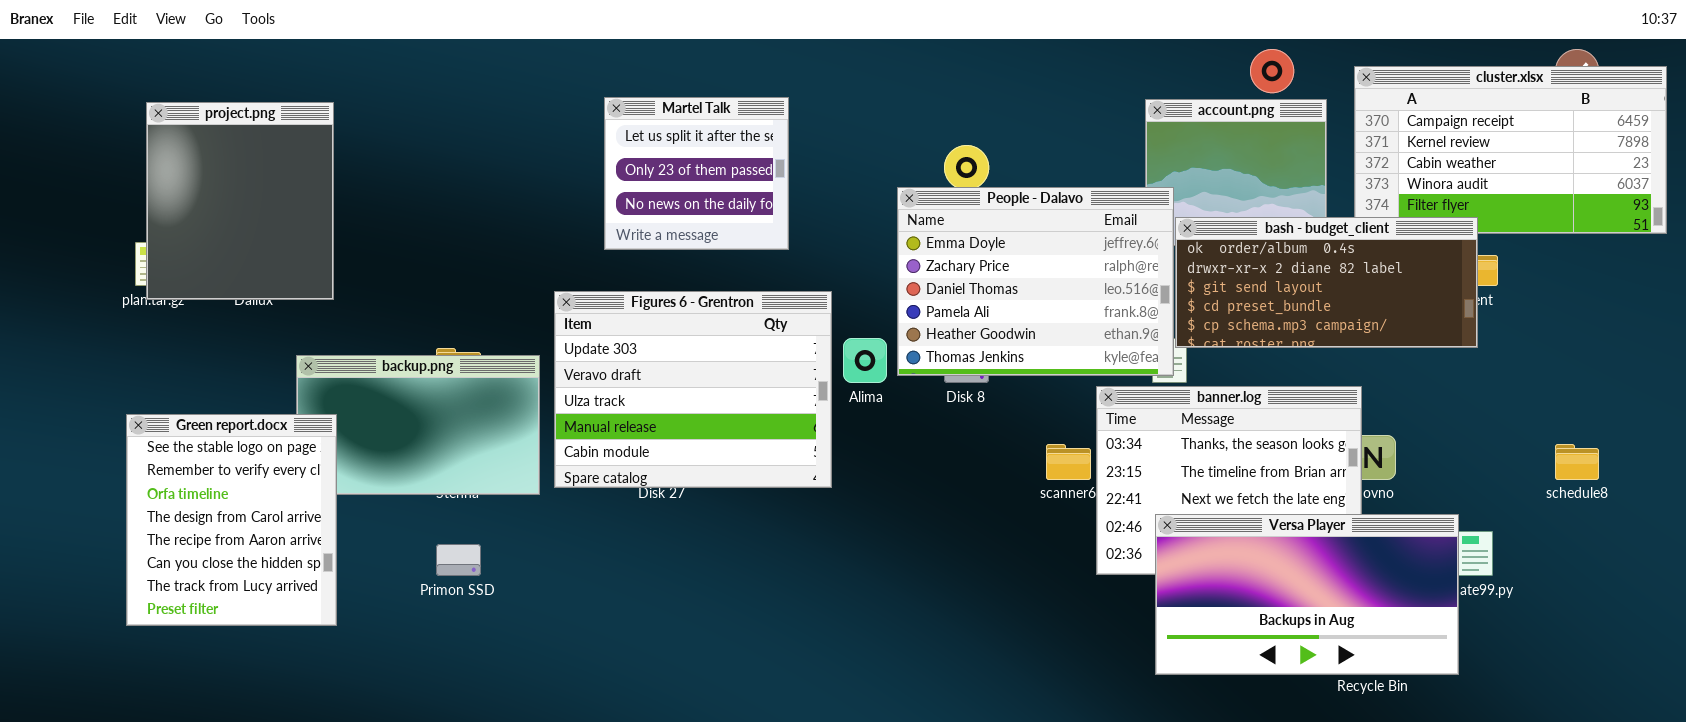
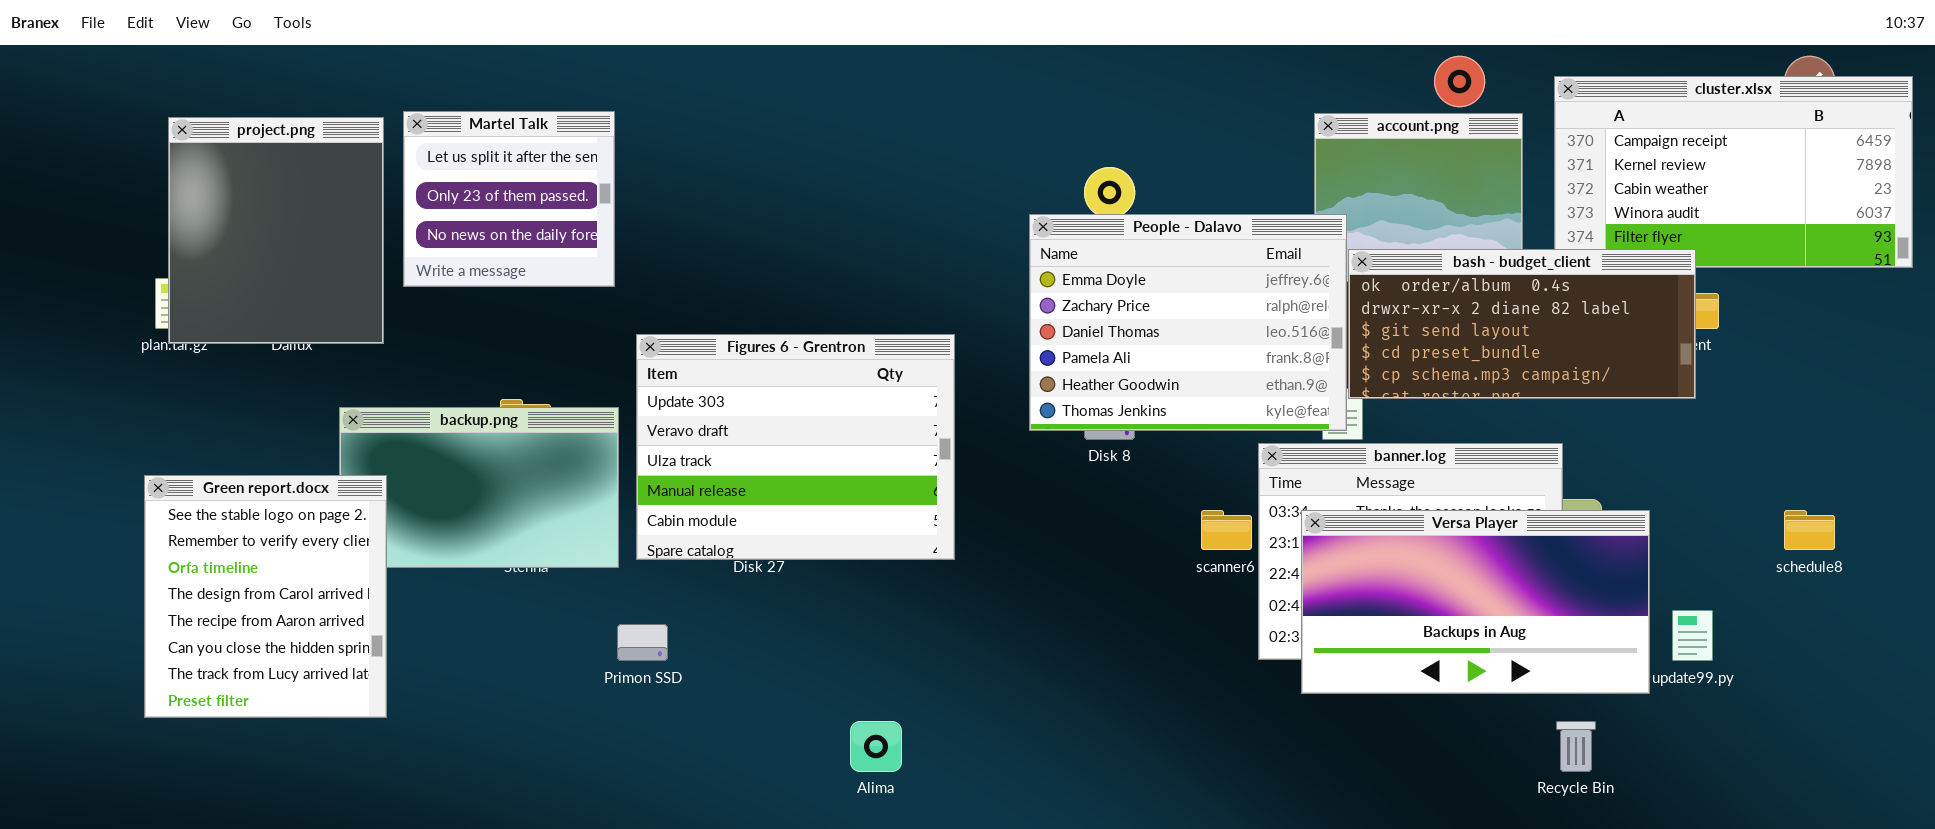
Martel Talk: [604,97,789,250] -> [403,111,615,287], moved
Alima: [843,338,887,383] -> [850,721,902,772], moved
Versa Player: [1155,514,1459,675] -> [1301,510,1650,694], moved
Primon SSD: [436,544,481,576] -> [617,624,668,661], moved

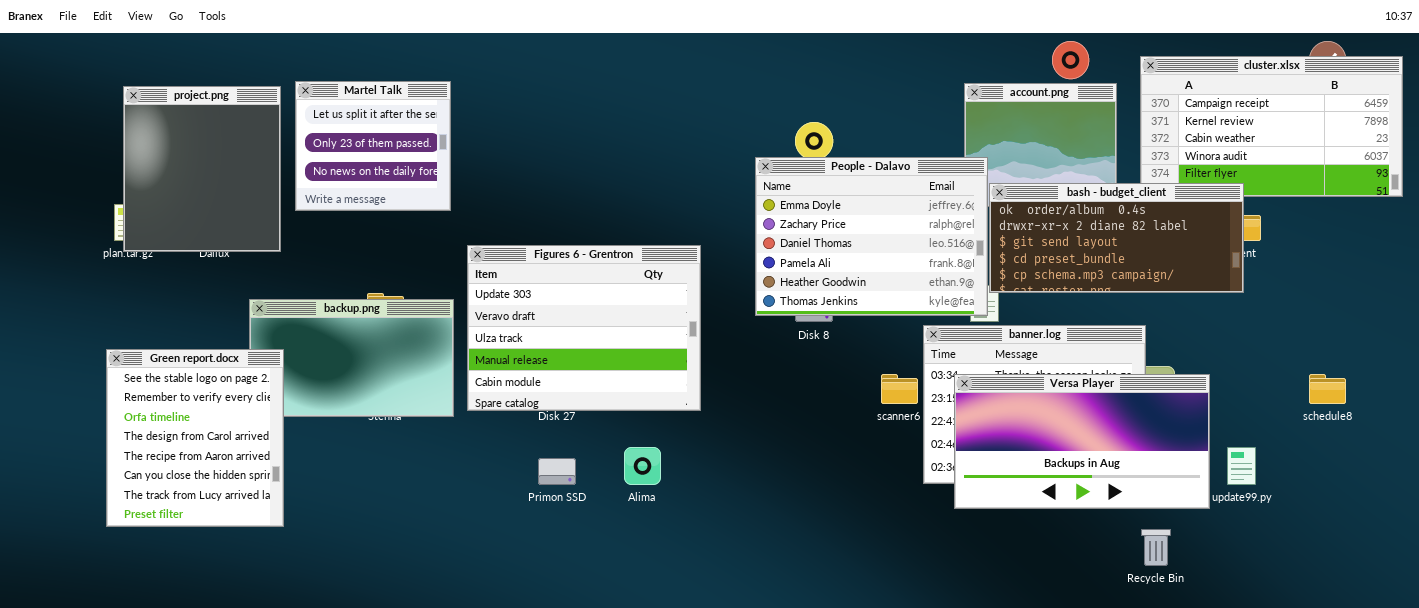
Primon SSD: [617,624,668,661] -> [538,458,576,485], moved
Alima: [850,721,902,772] -> [624,447,661,485], moved

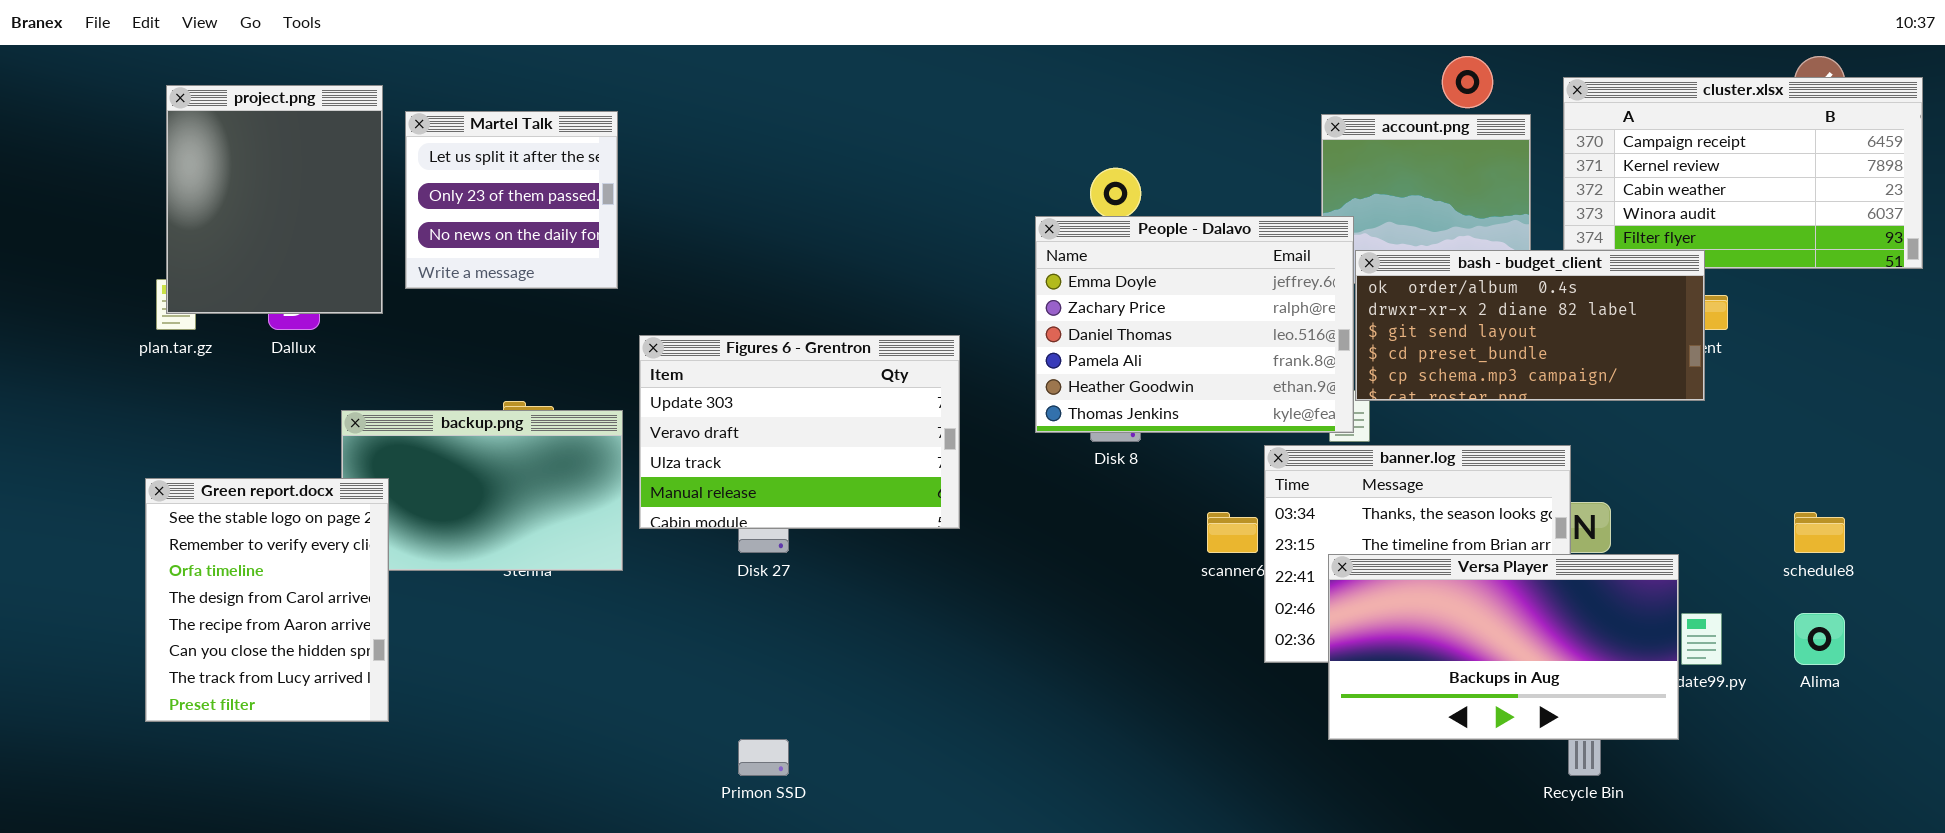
project.png: [123,86,281,252] -> [166,85,383,314], moved
Figures 6 - Grentron: [467,245,701,411] -> [639,335,960,529], resized
Versa Player: [954,374,1210,509] -> [1328,554,1679,740], moved
Alima: [624,447,661,485] -> [1794,613,1845,665], moved
Primon SSD: [538,458,576,485] -> [738,739,789,776], moved

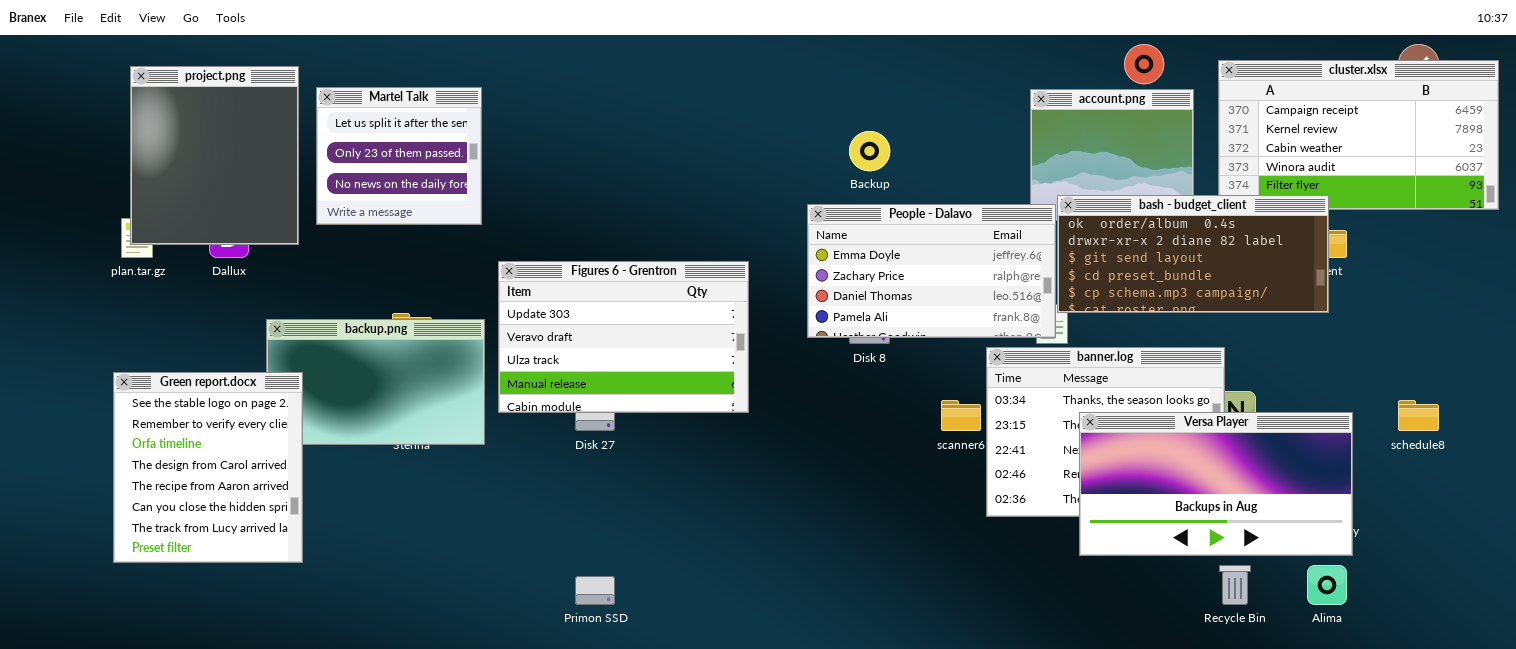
People - Dalavo: [1035,216,1354,433] -> [807,204,1056,338], resized
Versa Player: [1328,554,1679,740] -> [1079,412,1353,556], moved
Alima: [1794,613,1845,665] -> [1307,565,1347,605], moved

